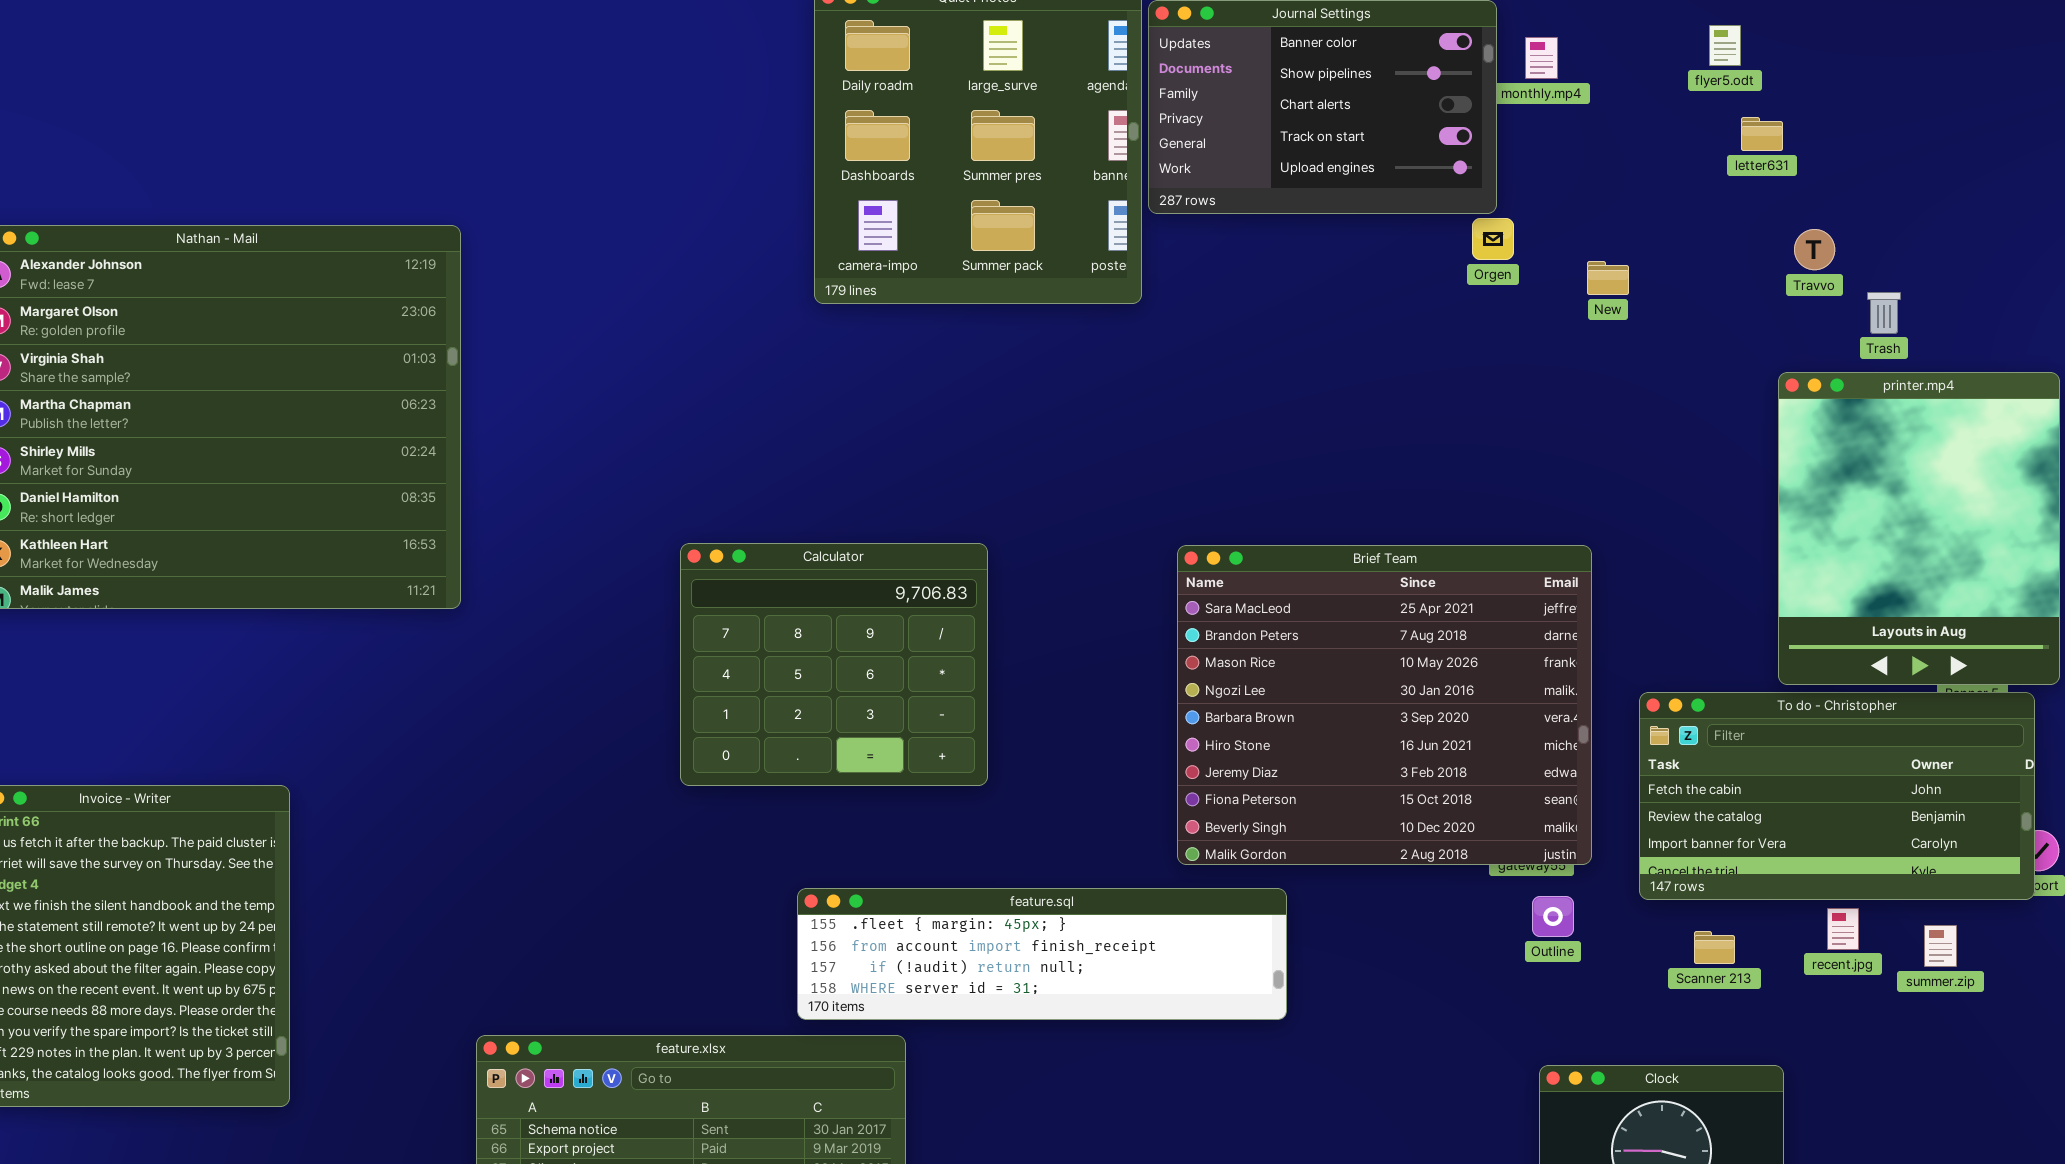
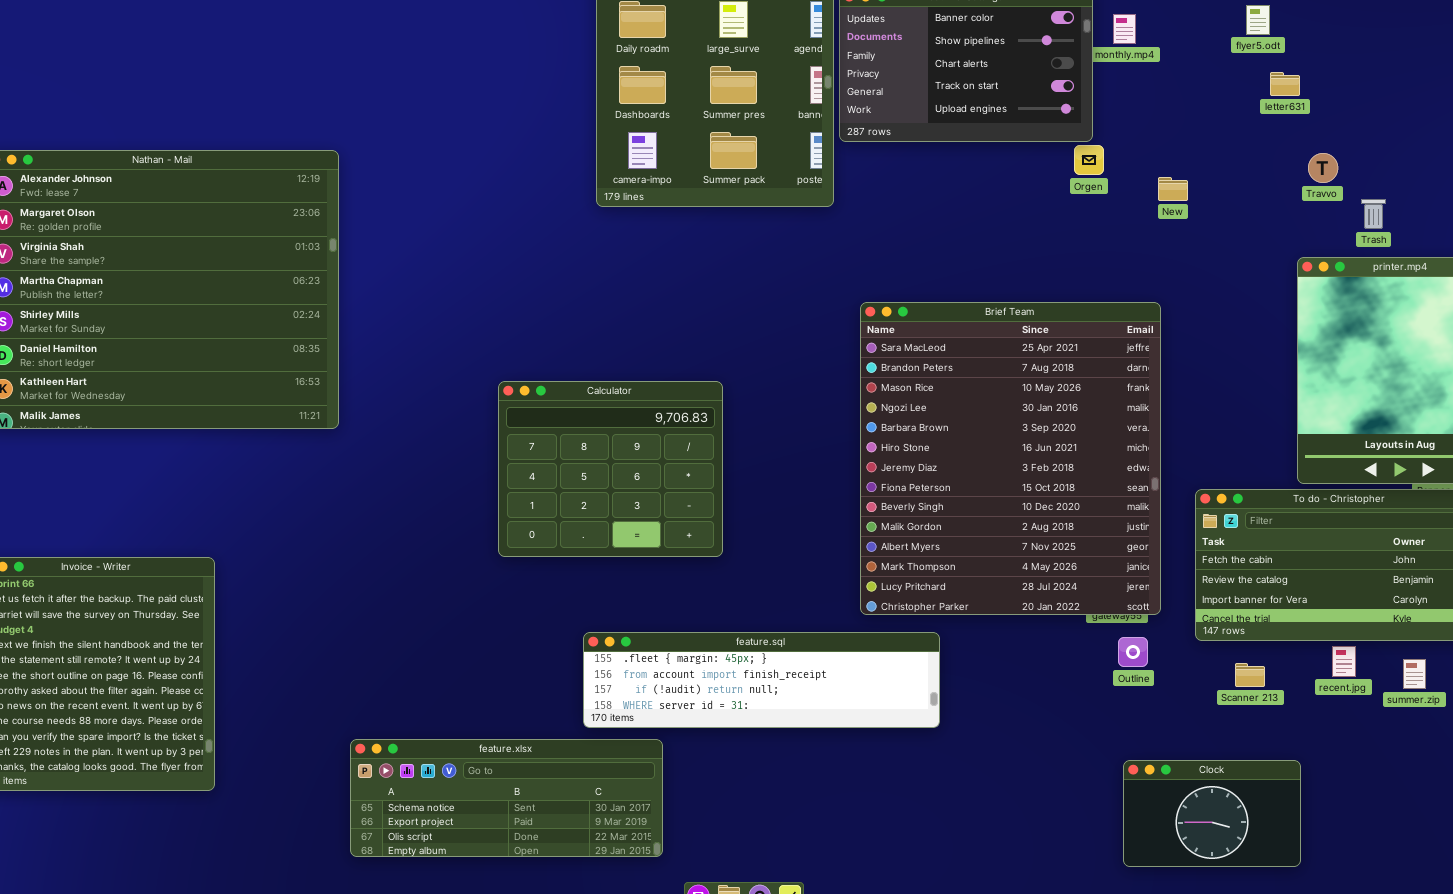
Brief Team: [1177,545,1592,865] -> [860,302,1161,615], resized

